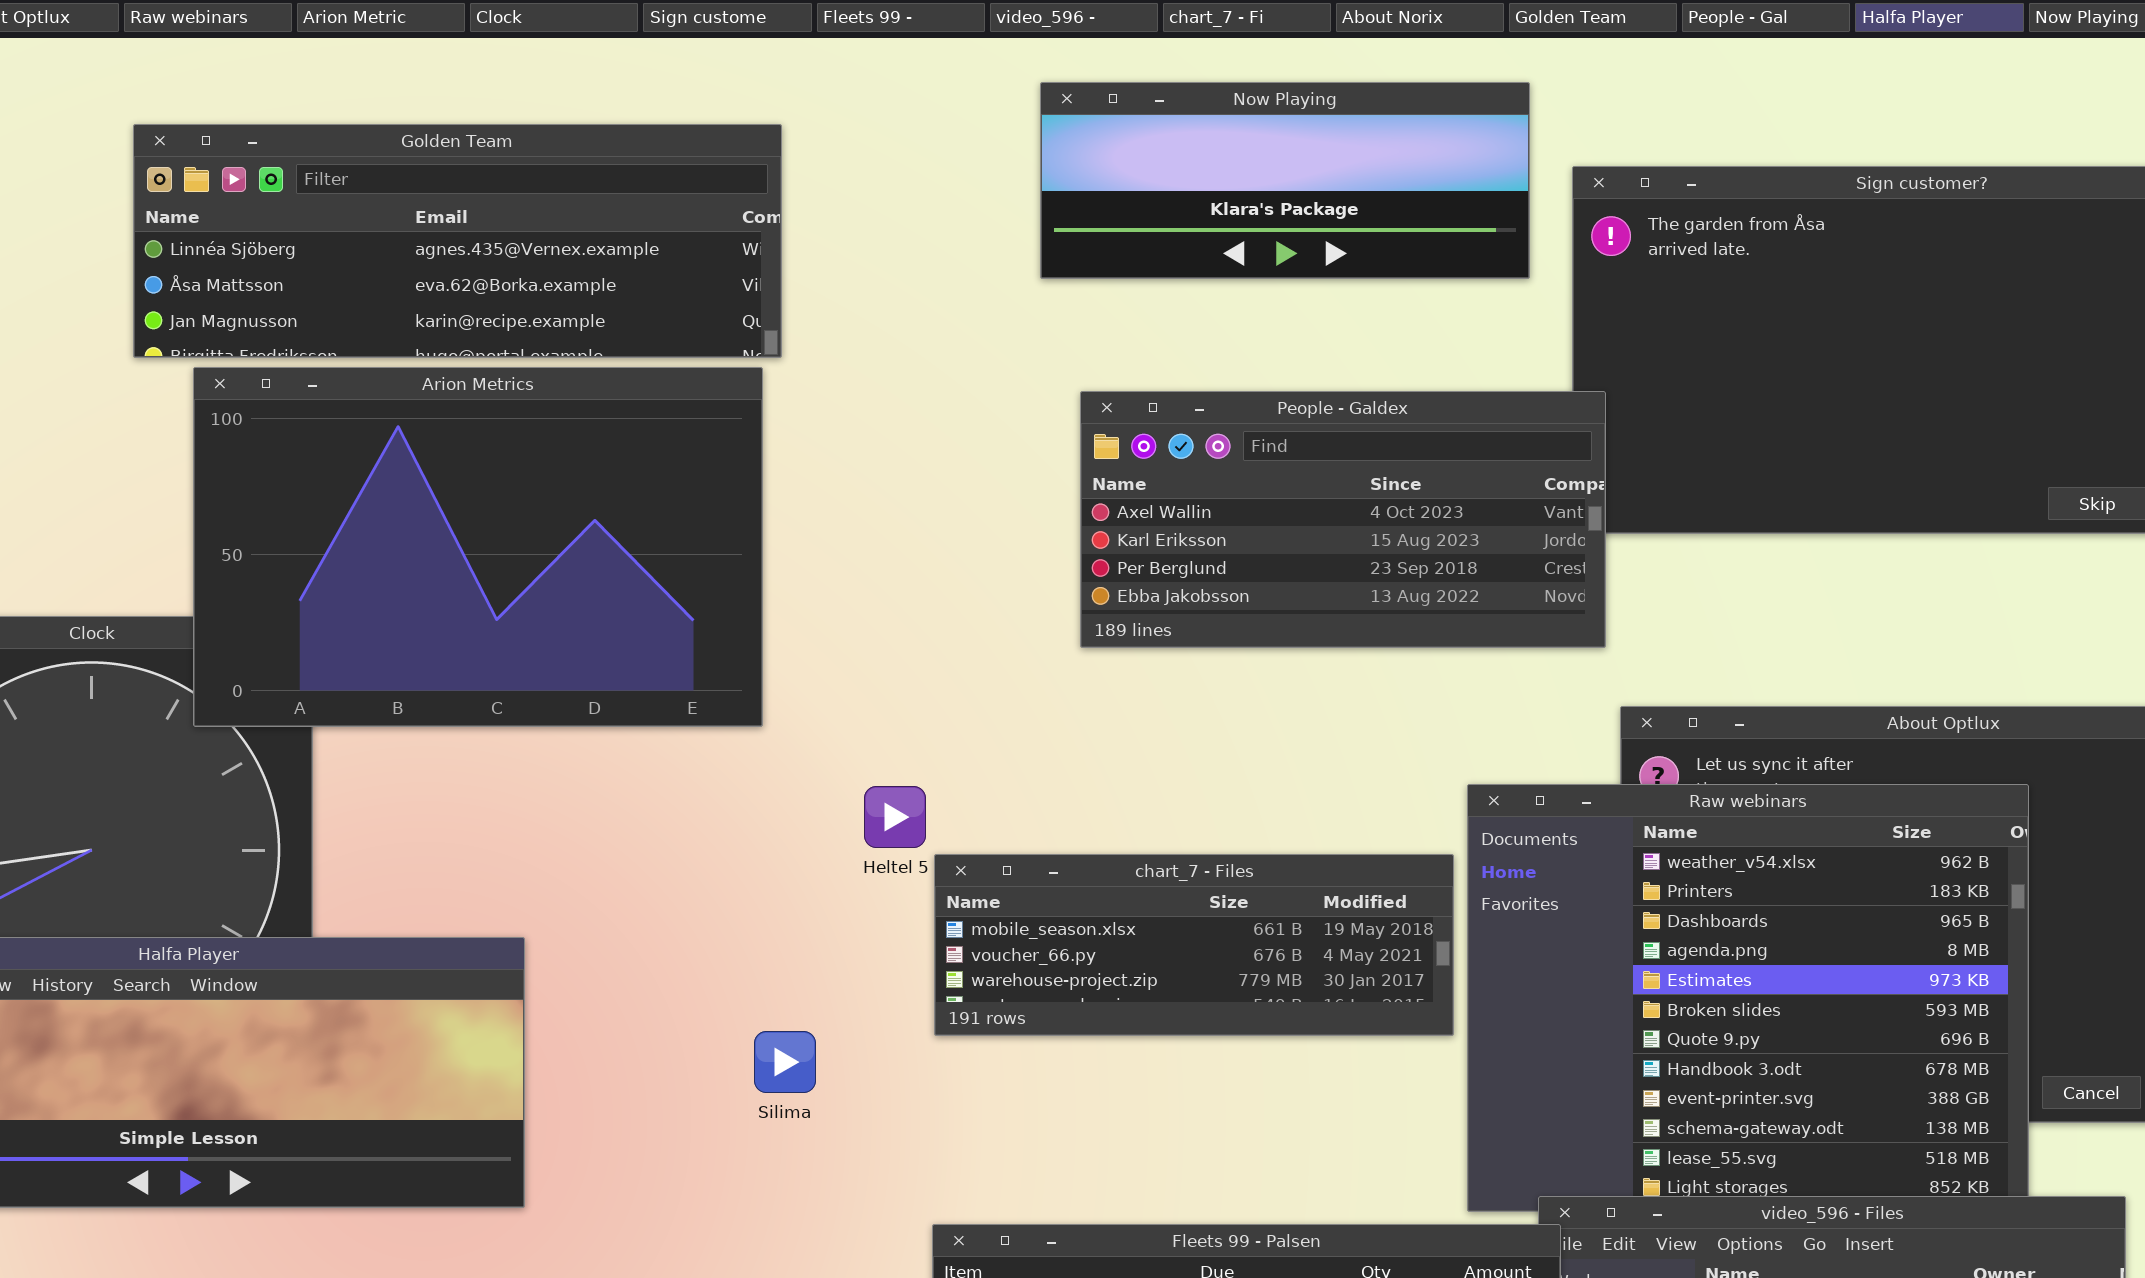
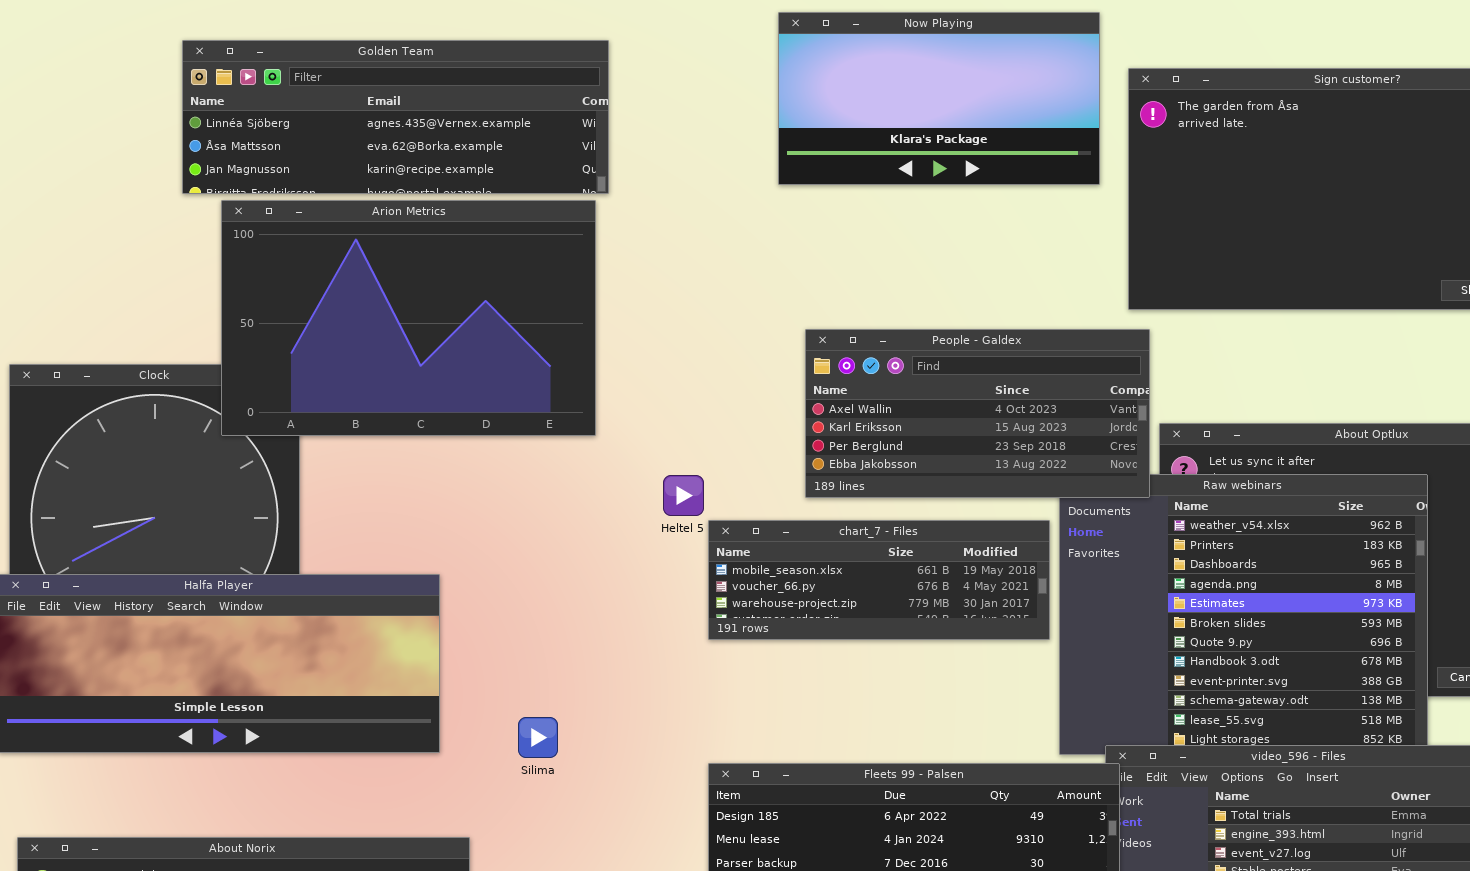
Now Playing: [1040,82,1530,279] -> [778,12,1100,185], resized
People - Galdex: [1080,391,1606,648] -> [805,329,1150,498], moved
Silima: [754,1031,816,1093] -> [518,717,558,758], moved

